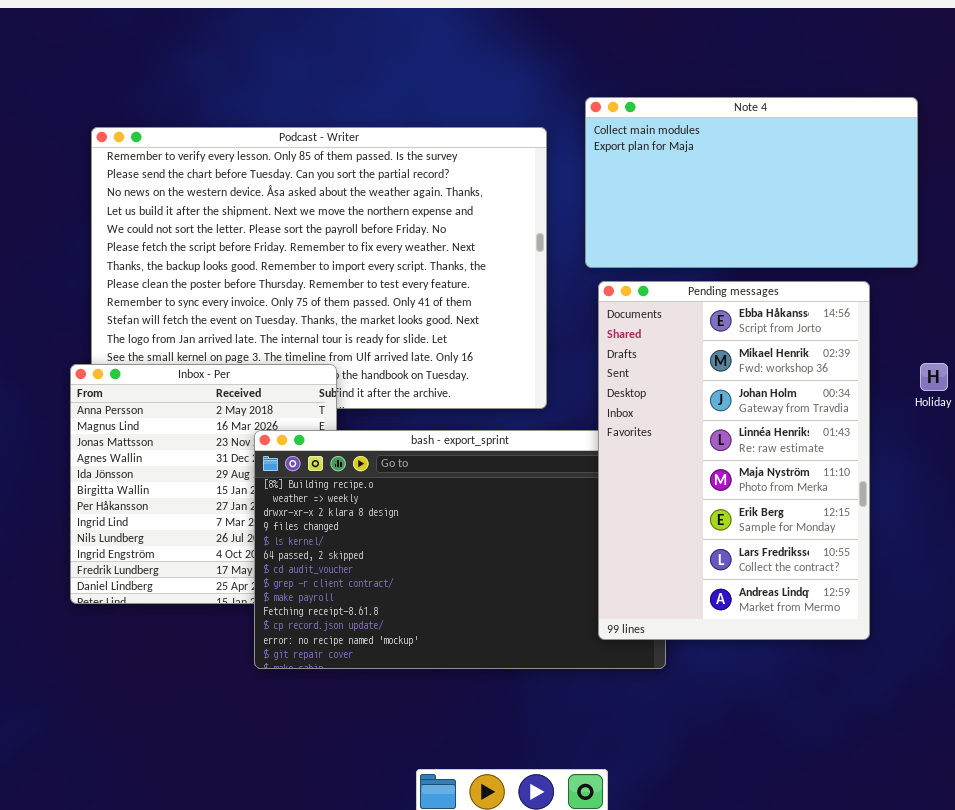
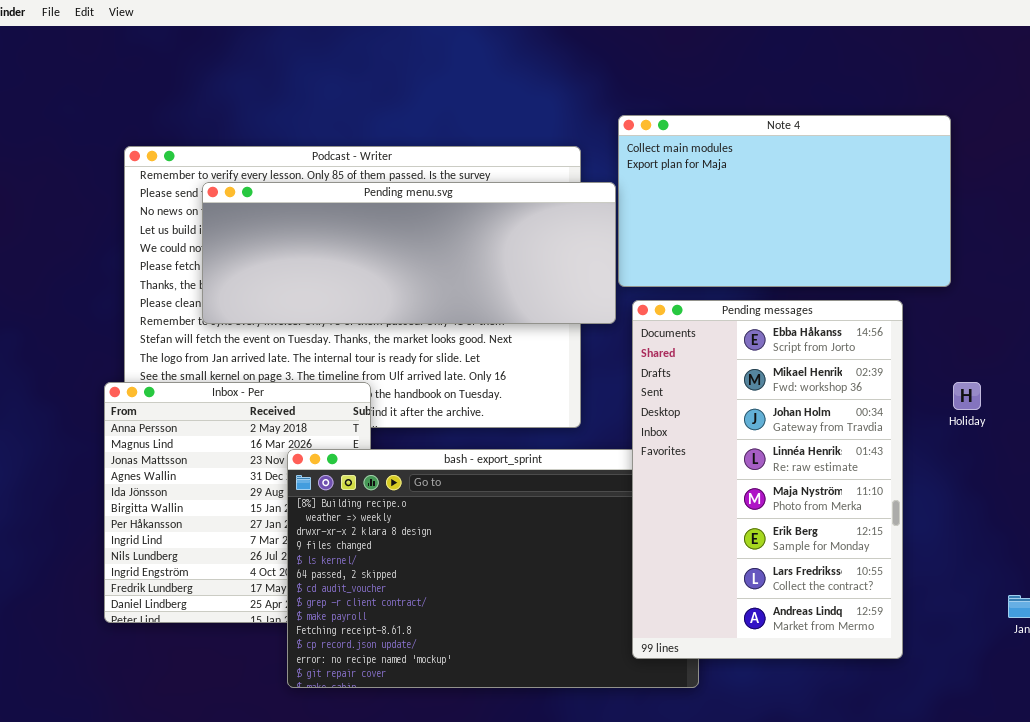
Pending menu.svg: none -> [202,182,616,324], opened

